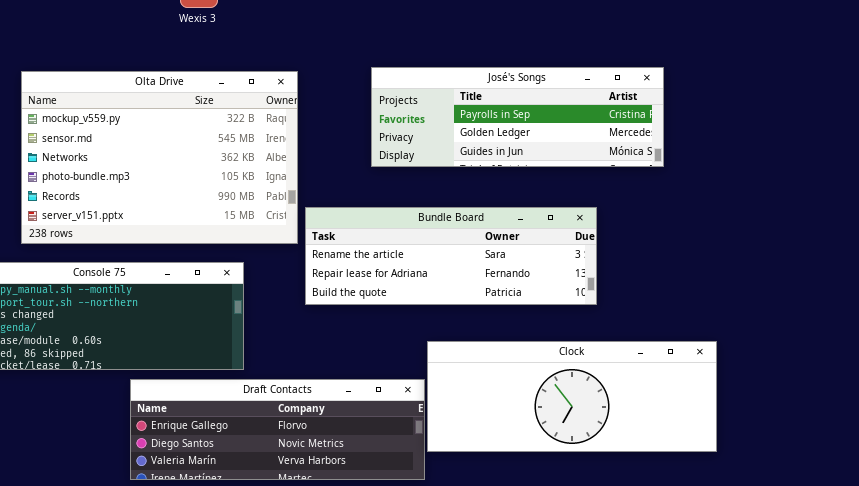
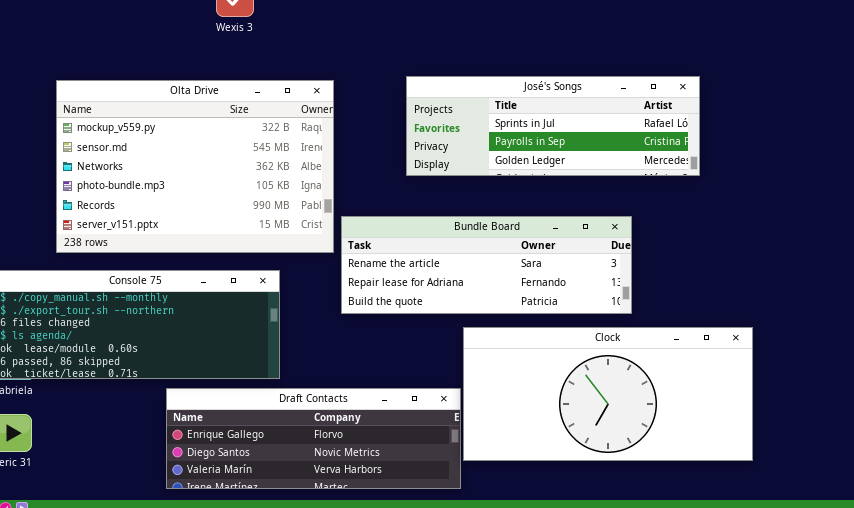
José's Songs: [371,67,664,167] -> [406,76,700,176], scrolled up 1 row
Clock: [427,341,717,452] -> [463,327,753,461], resized

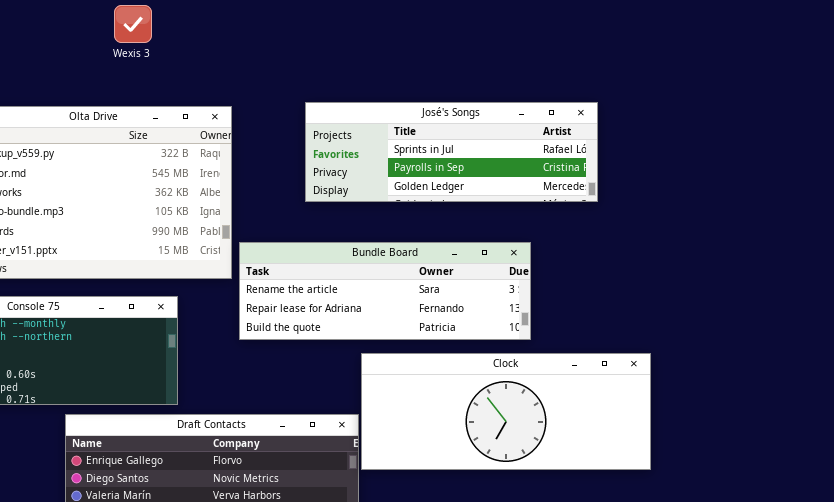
Clock: [463,327,753,461] -> [361,353,651,470], resized

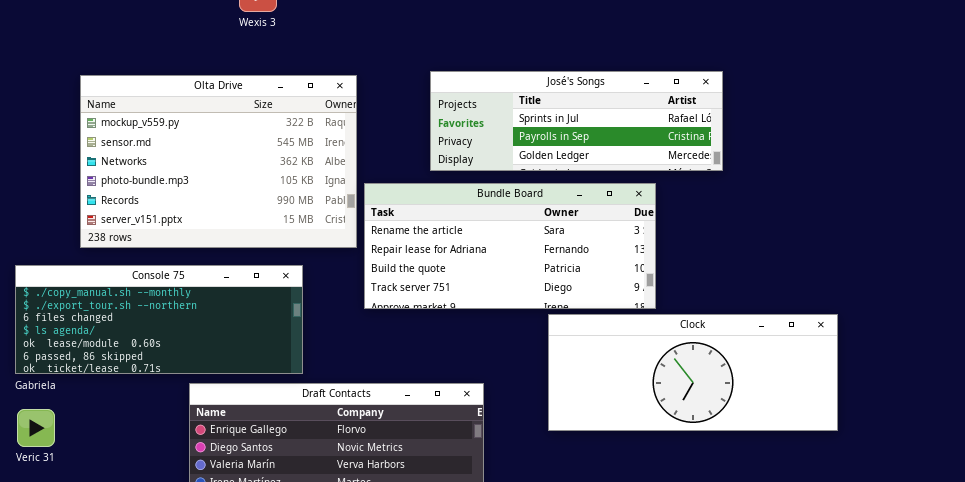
Bundle Board: [239,242,531,340] -> [364,183,656,309], resized
Clock: [361,353,651,470] -> [548,314,838,431], moved

